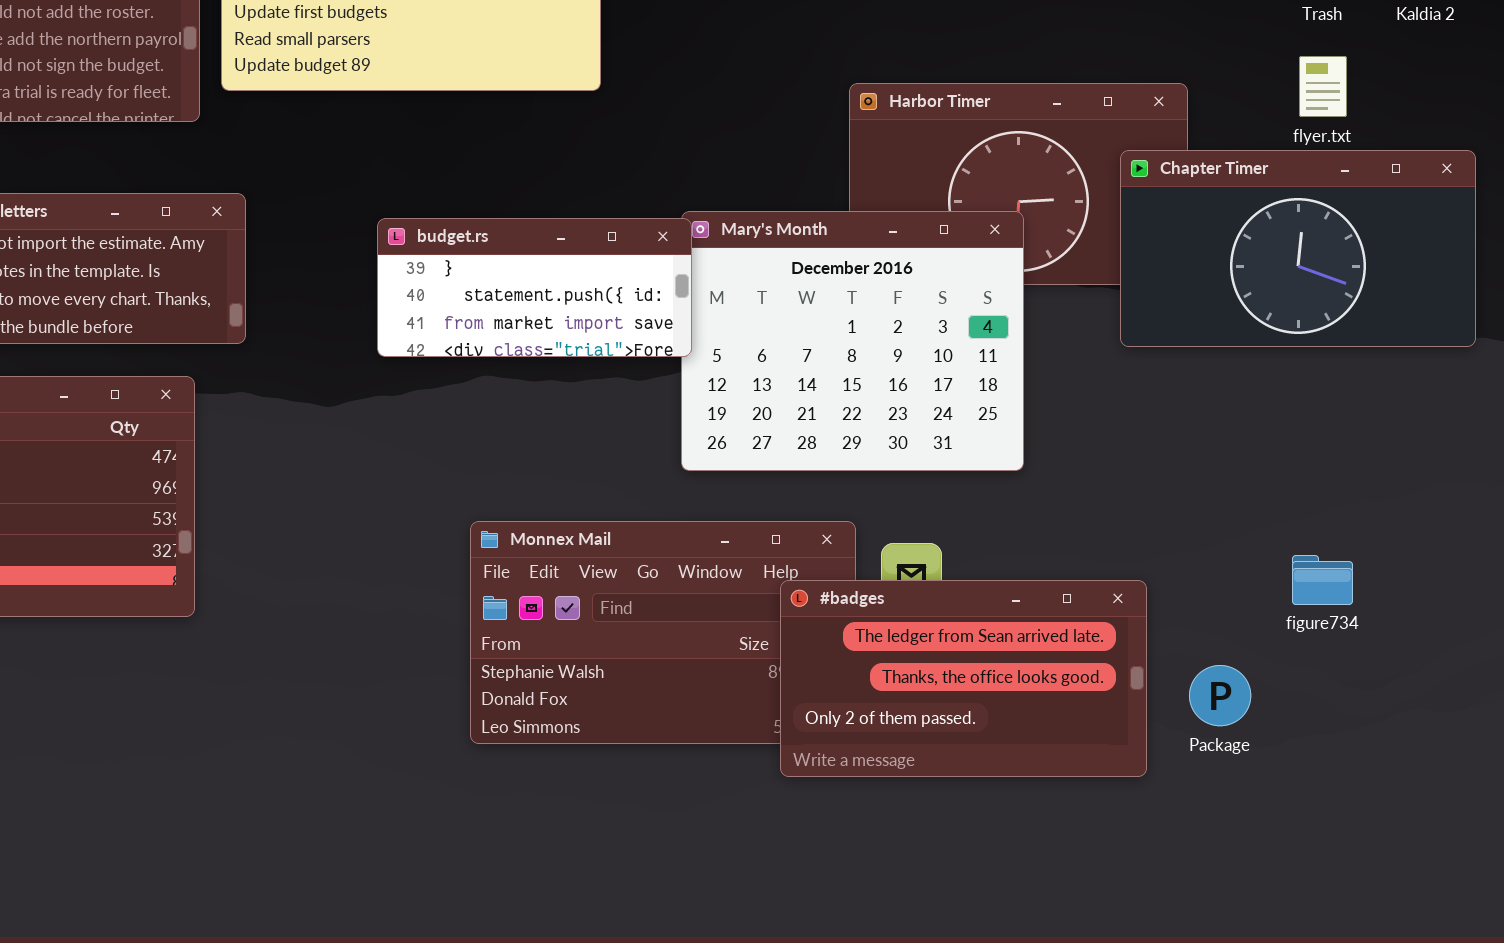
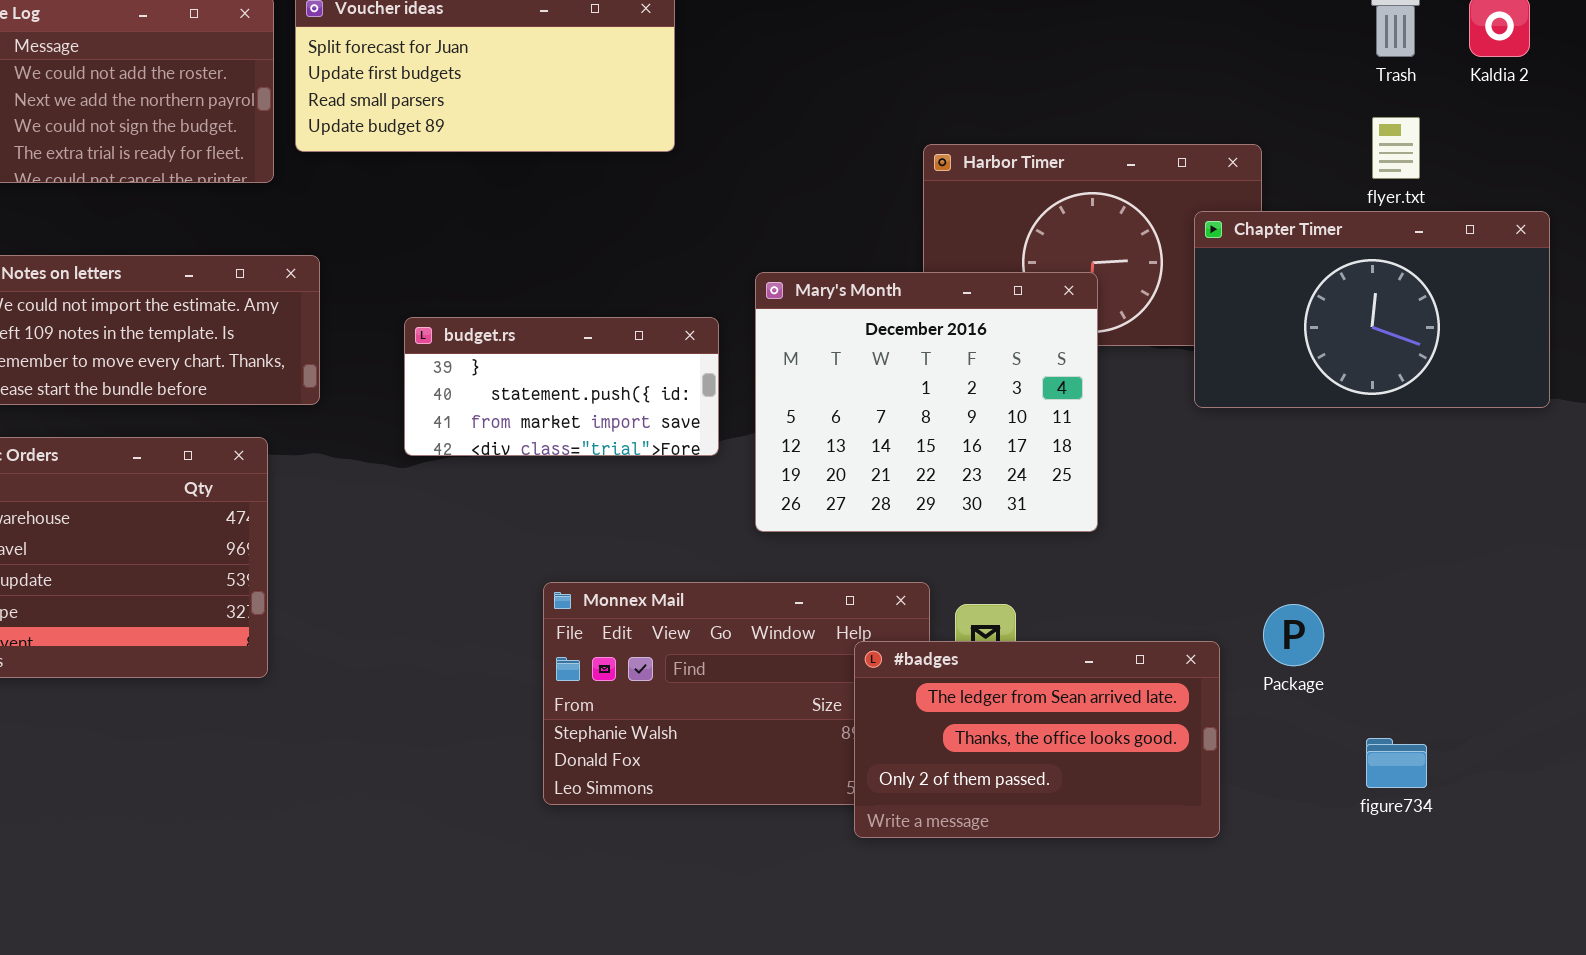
budget.rs: [377,218,692,357] -> [404,317,719,456], moved
figure734: [1292,555,1353,605] -> [1366,738,1427,788], moved
Package: [1189,665,1251,726] -> [1263,604,1324,666], moved

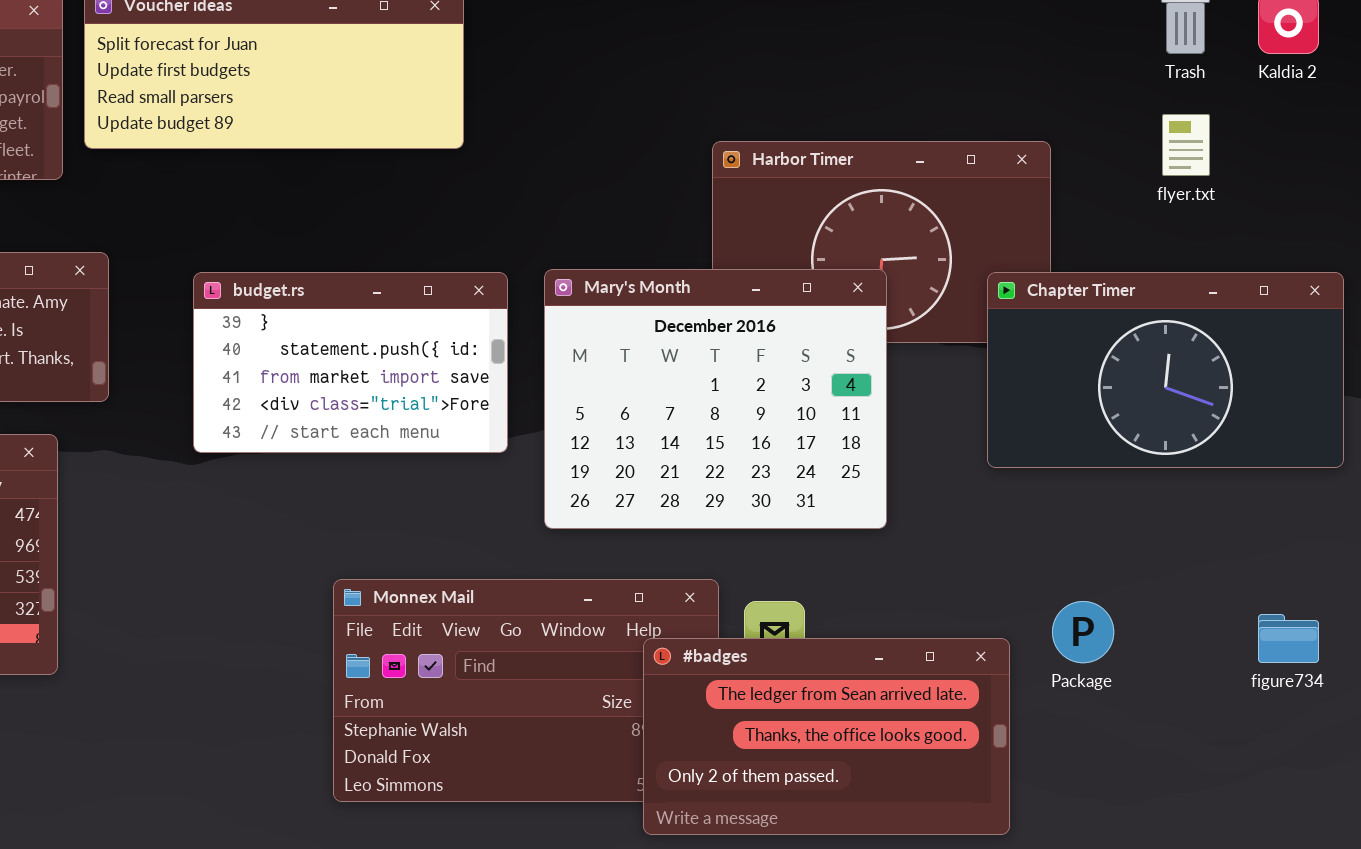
Chapter Timer: [1194,211,1550,408] -> [987,272,1344,468], moved
budget.rs: [404,317,719,456] -> [193,272,508,453], resized
figure734: [1366,738,1427,788] -> [1258,614,1319,663], moved

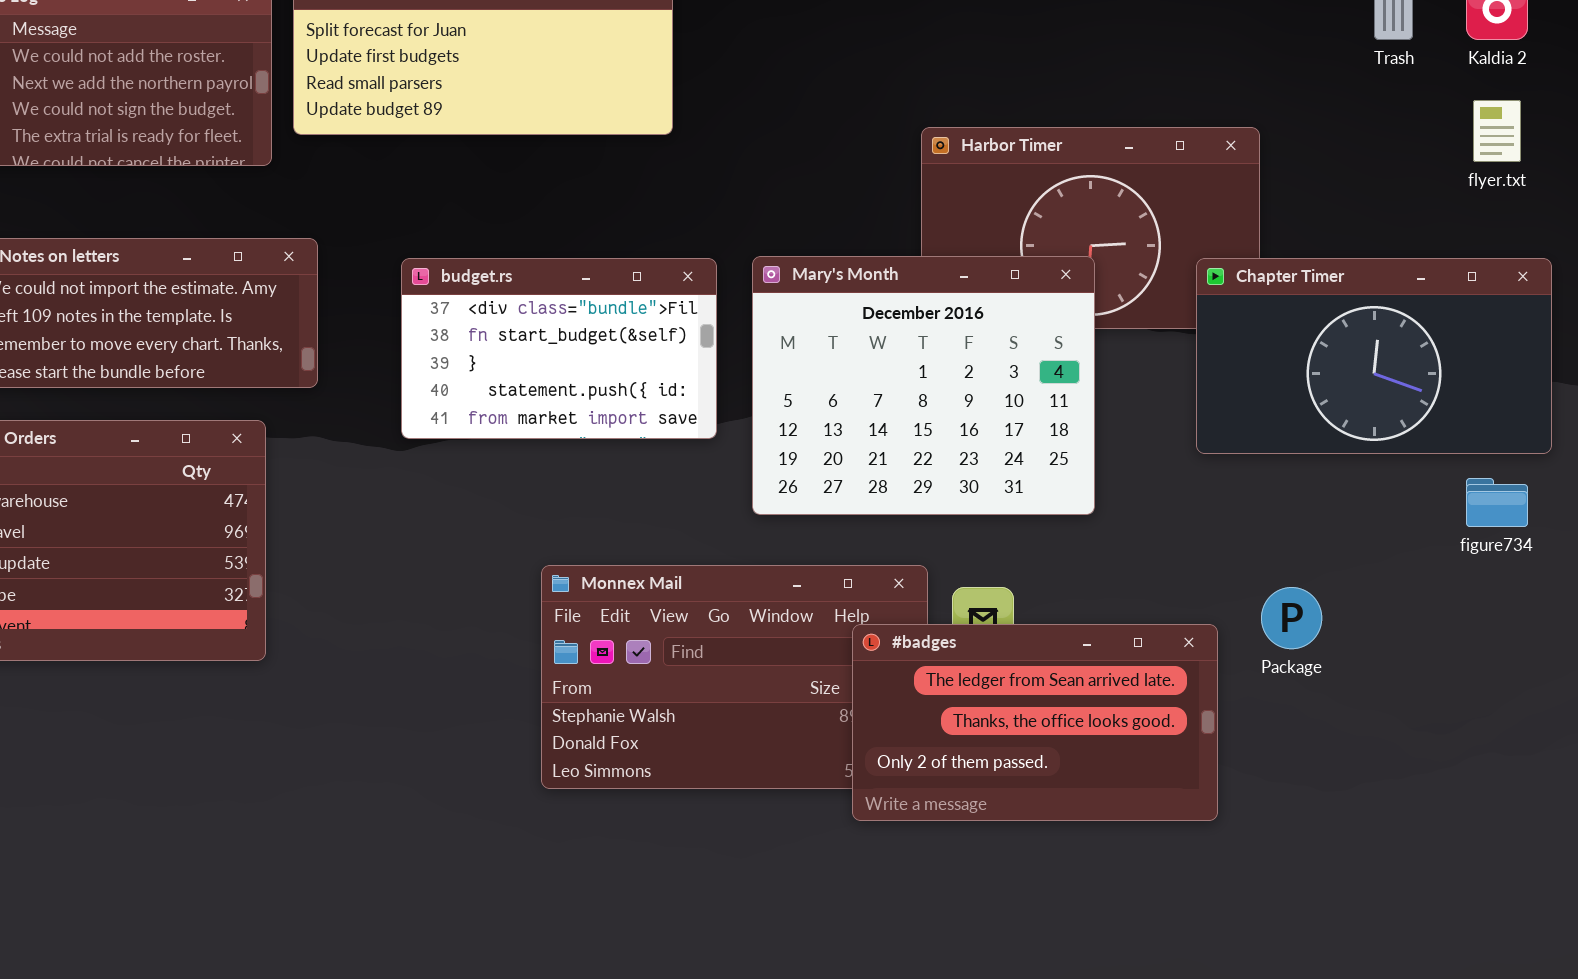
flyer.txt: [1162,114,1210,176] -> [1473,100,1521,162], moved
budget.rs: [193,272,508,453] -> [401,258,717,439], scrolled up 2 rows
figure734: [1258,614,1319,663] -> [1466,478,1528,527], moved

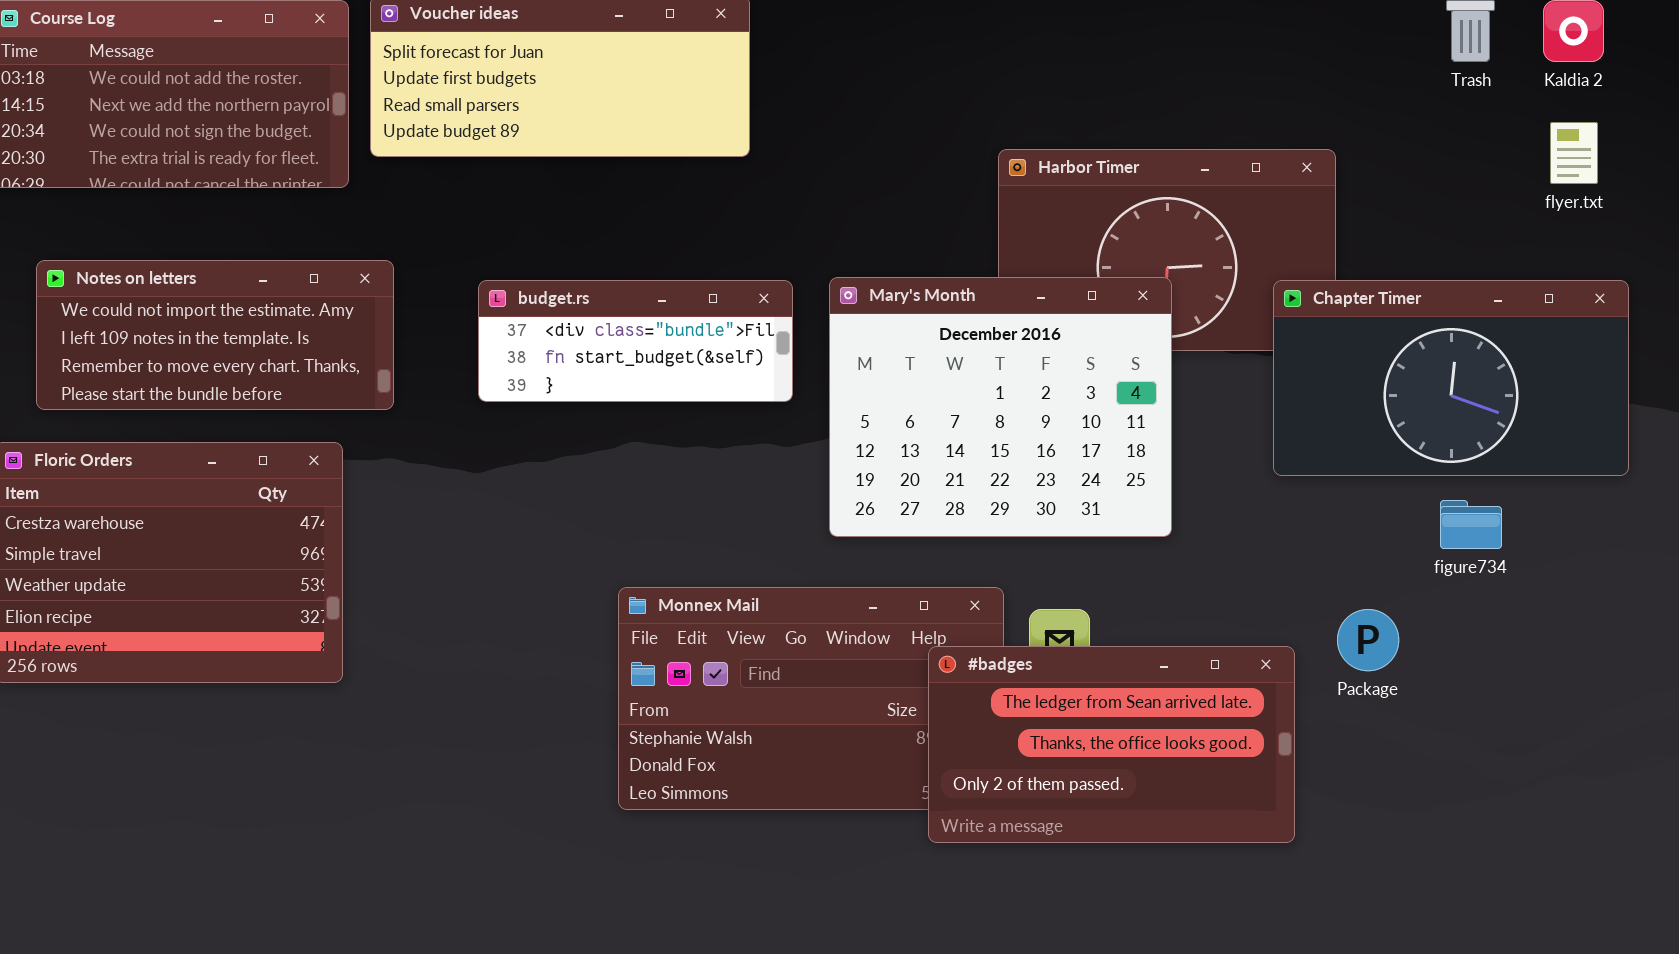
budget.rs: [401,258,717,439] -> [478,280,793,402], resized
figure734: [1466,478,1528,527] -> [1440,500,1502,549], moved

